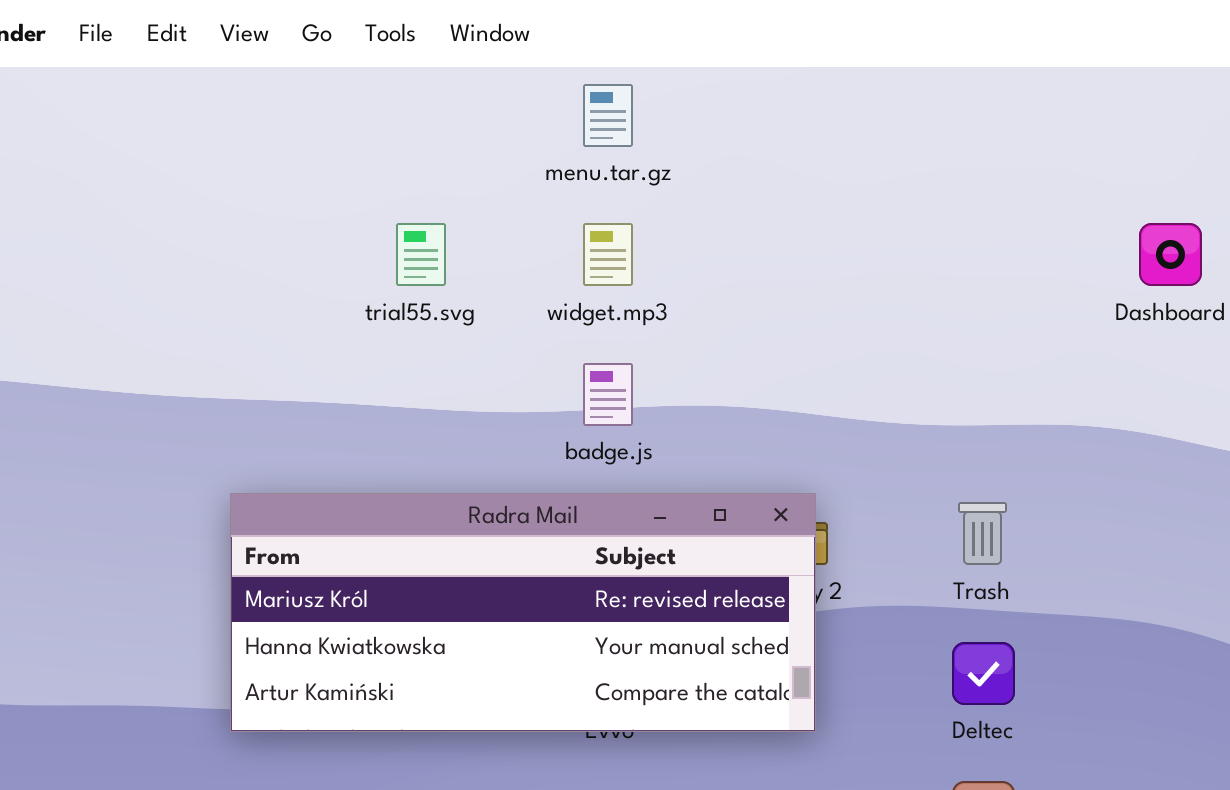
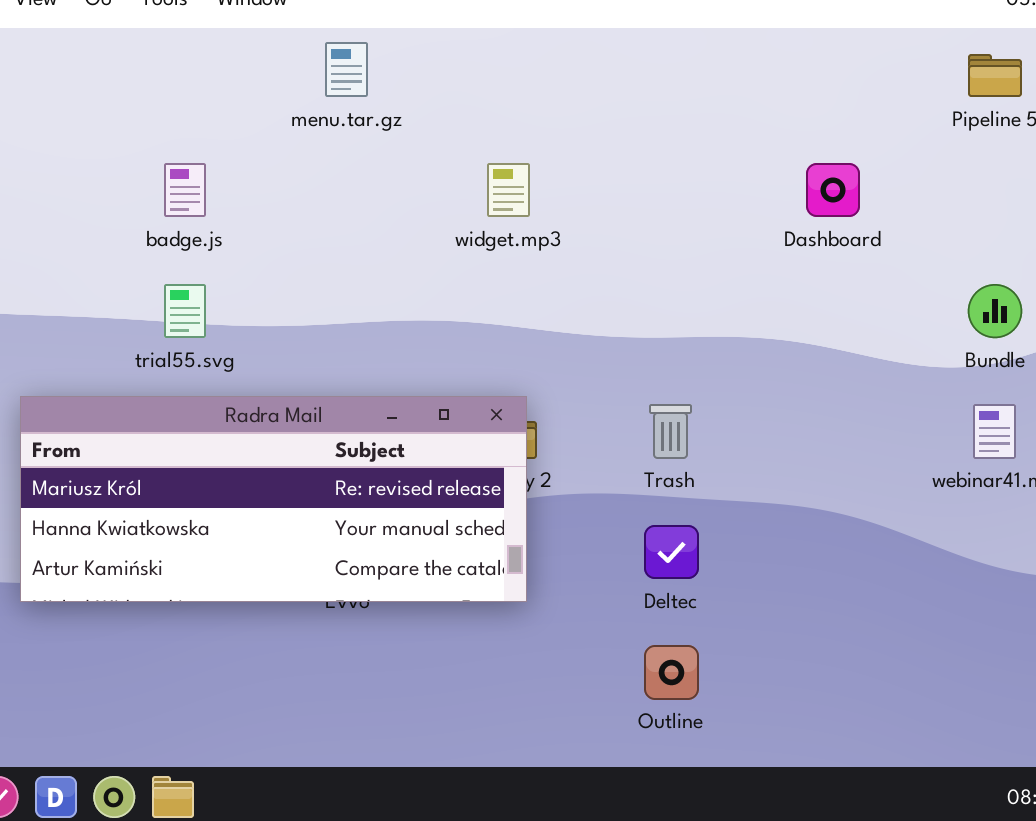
trial55.svg: [396,223,446,286] -> [164,284,206,338], moved
widget.mp3: [583,223,633,286] -> [487,163,530,217], moved
badge.js: [583,363,633,426] -> [164,163,206,217], moved

